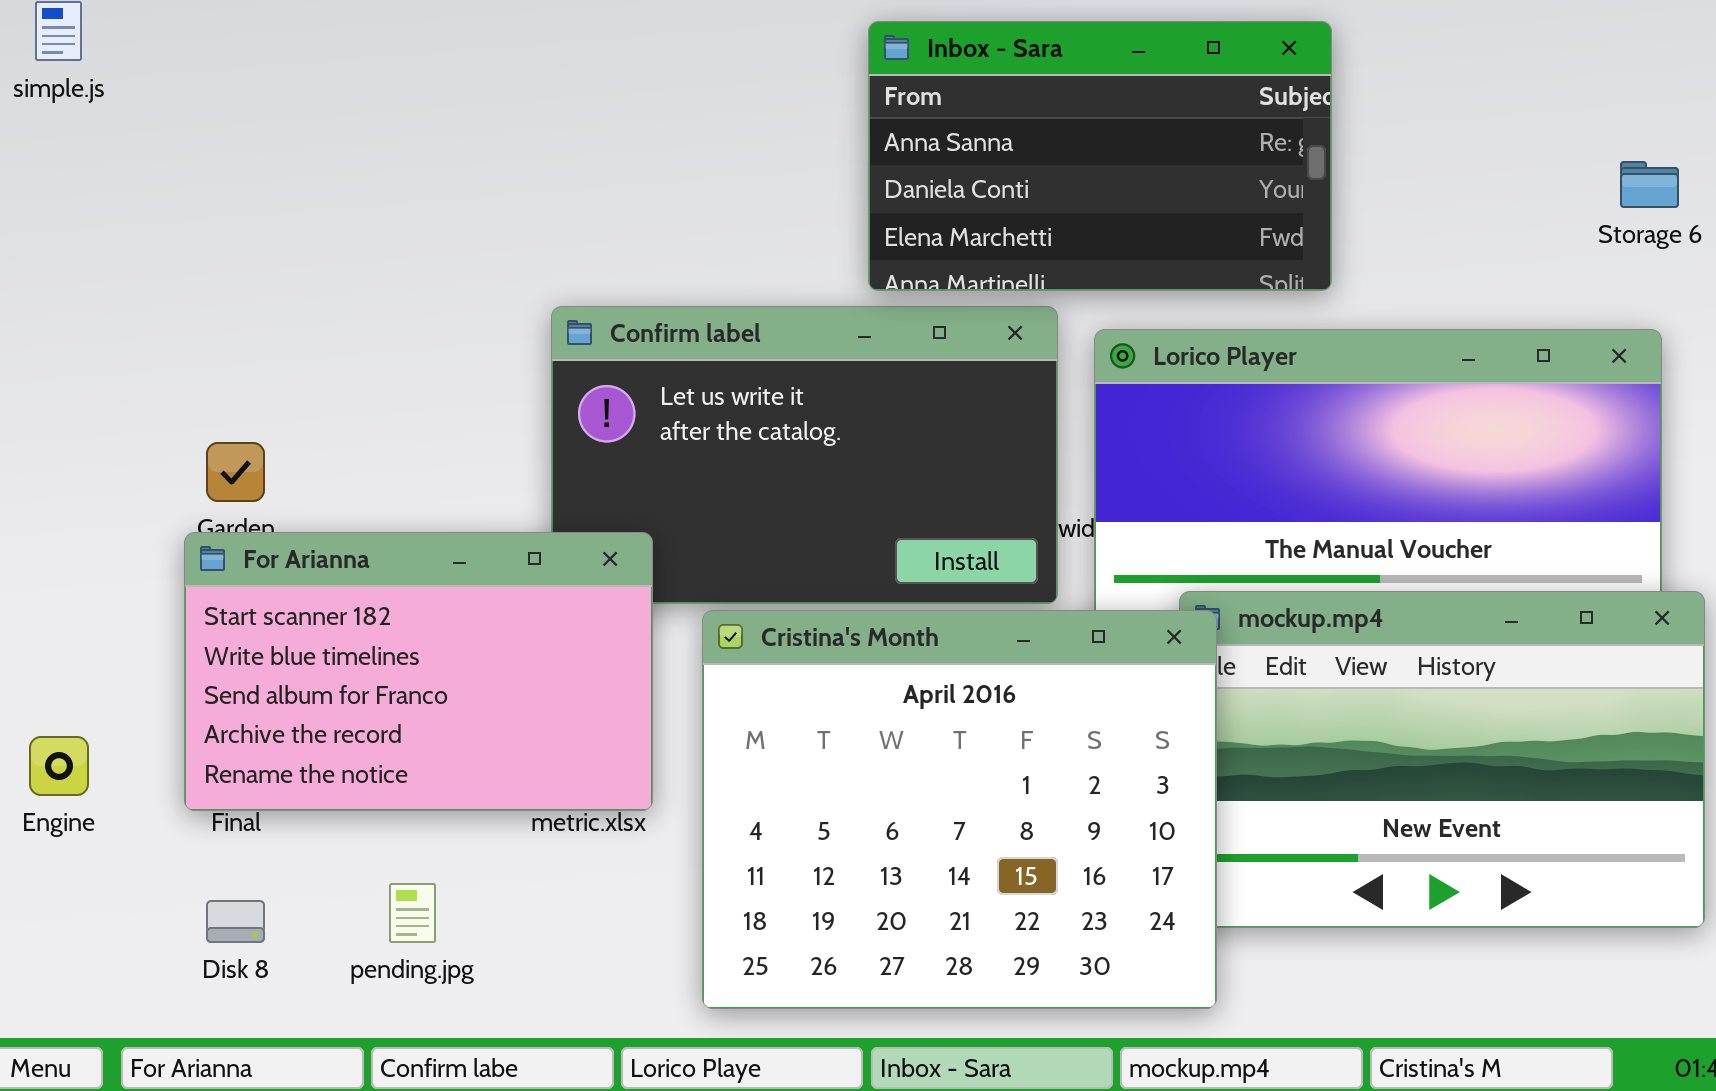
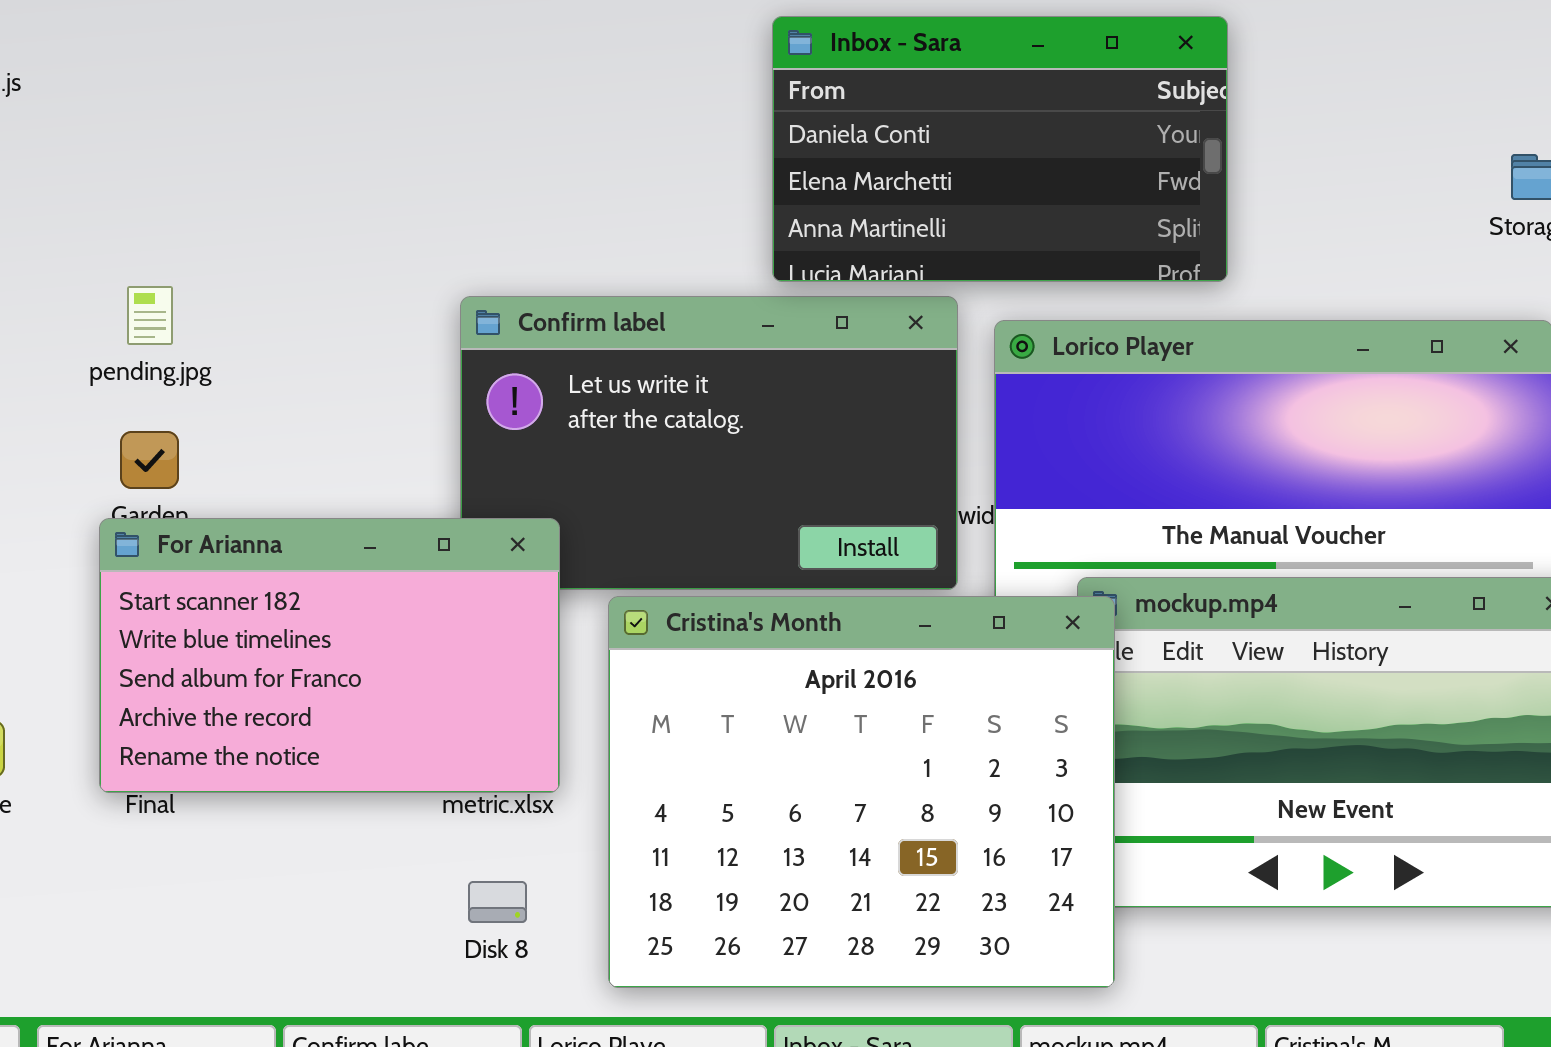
Inbox - Sara: [868,21,1332,291] -> [772,16,1228,282], scrolled down 1 row
pending.jpg: [389,883,436,943] -> [127,286,173,345], moved
Disk 8: [206,900,265,943] -> [468,881,527,923], moved

